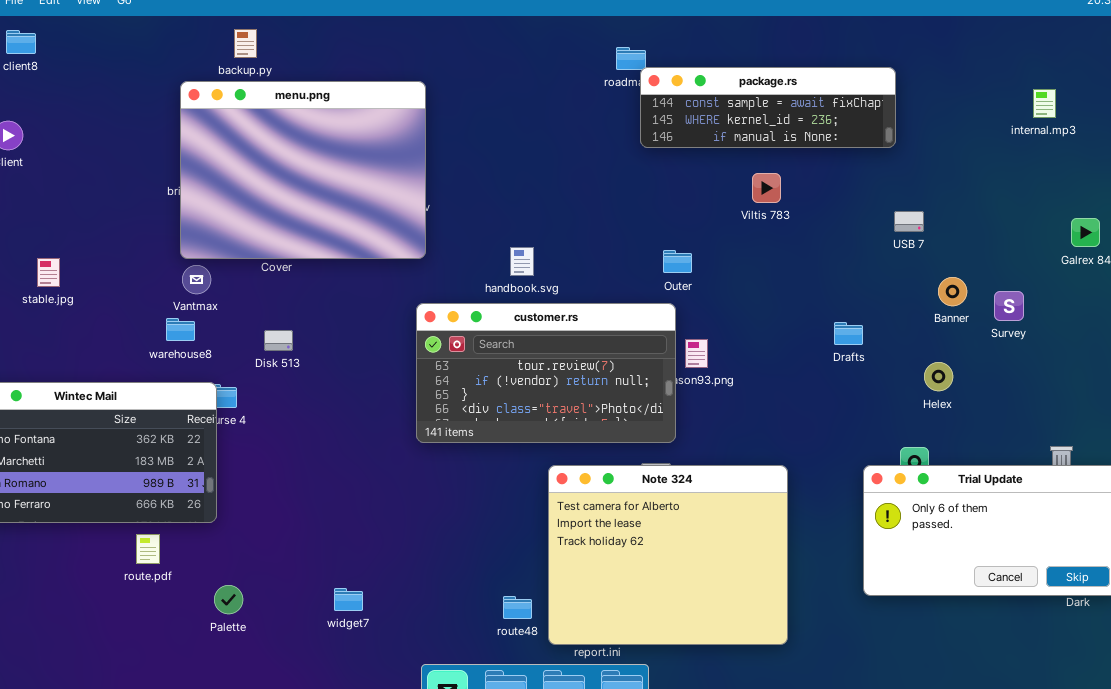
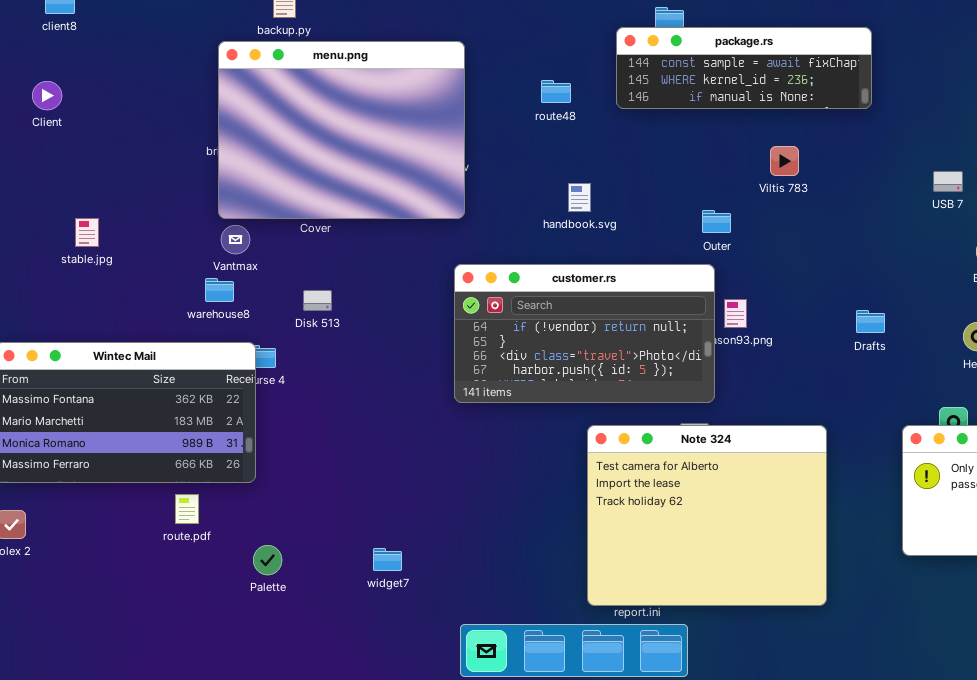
package.rs: [640,67,896,148] -> [616,27,872,109], moved
Viltis 783: [752,173,781,203] -> [770,146,799,176], moved
handbook.svg: [510,247,534,276] -> [568,183,591,212], moved
customer.rs: [416,303,676,443] -> [454,264,715,403], scrolled down 1 row
Drafts: [834,322,863,345] -> [856,310,885,333], moved
route48: [503,596,532,619] -> [541,80,571,103], moved

